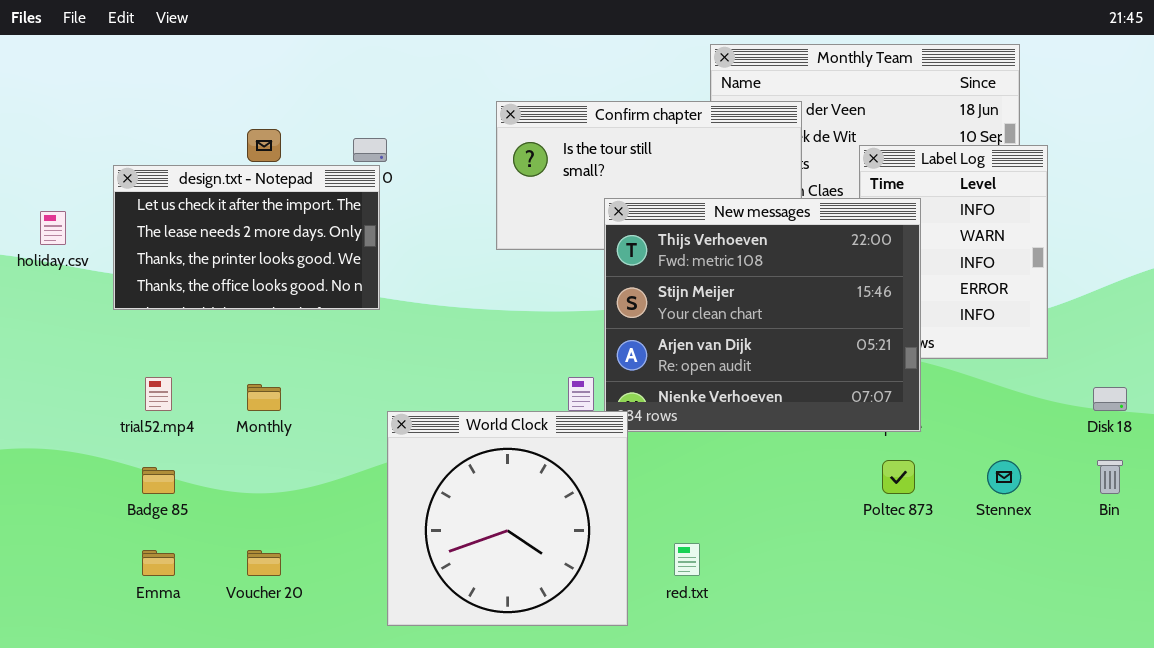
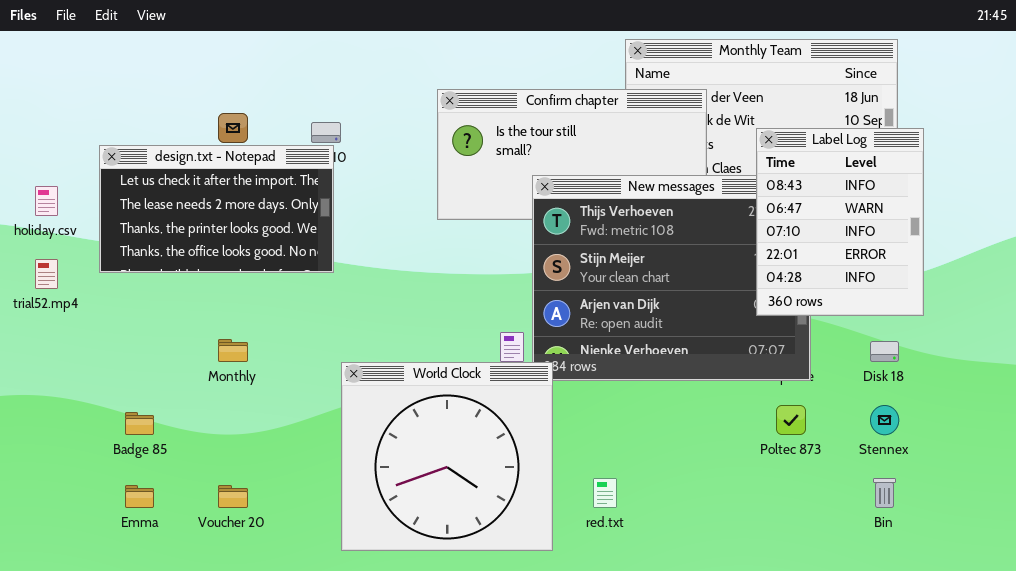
Label Log: [859,145,1048,359] -> [756,128,924,316], raised
trial52.mp4: [145,377,172,411] -> [35,259,58,289], moved
Disk 18: [1093,387,1127,411] -> [870,341,899,362], moved
Bin: [1097,460,1123,494] -> [873,478,896,508], moved

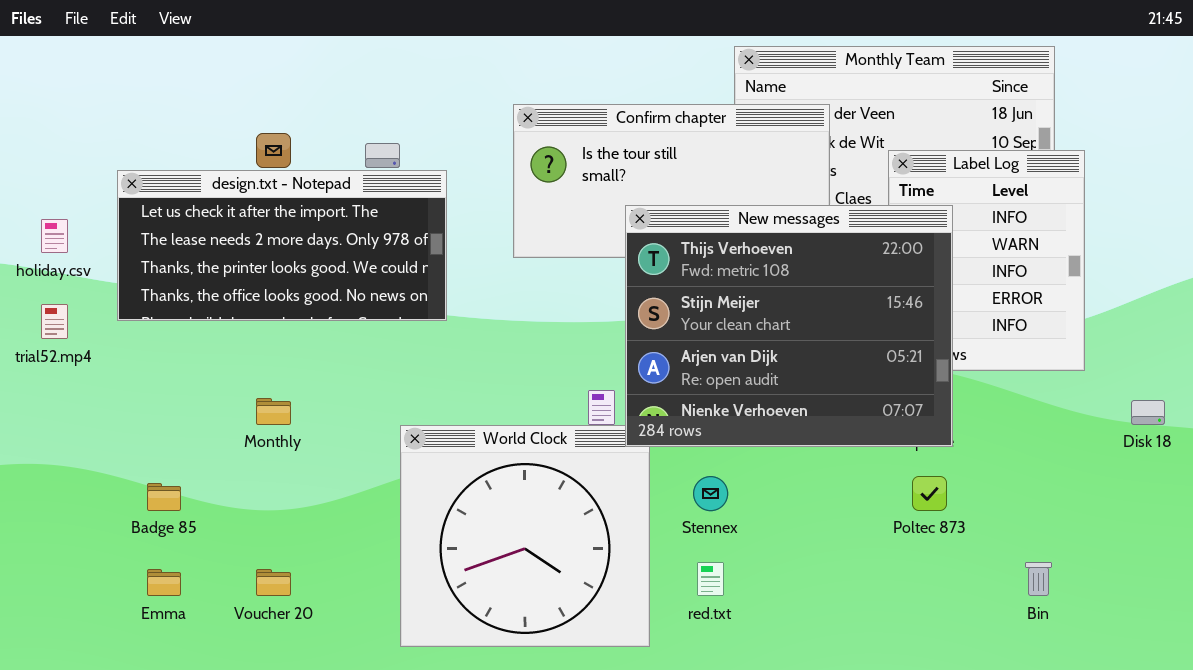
design.txt - Notepad: [99,145,334,273] -> [117,170,447,321], resized
New messages: [532,175,811,381] -> [625,205,953,447], raised
Disk 18: [870,341,899,362] -> [1131,400,1165,425], moved
Stennex: [870,405,899,435] -> [693,476,728,511], moved

